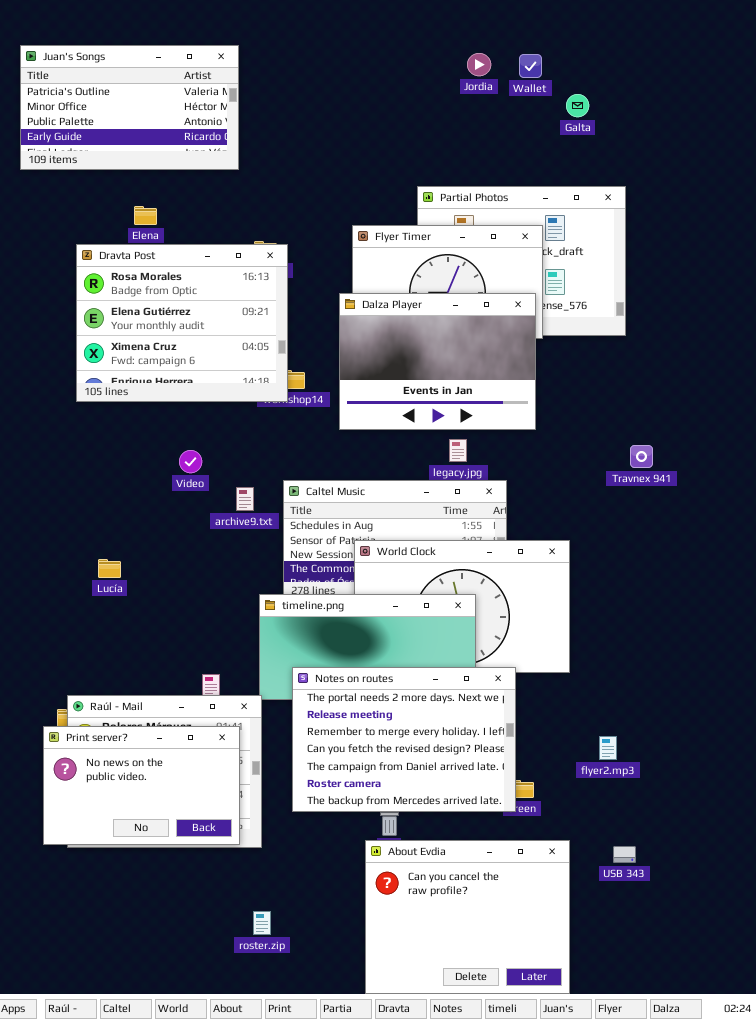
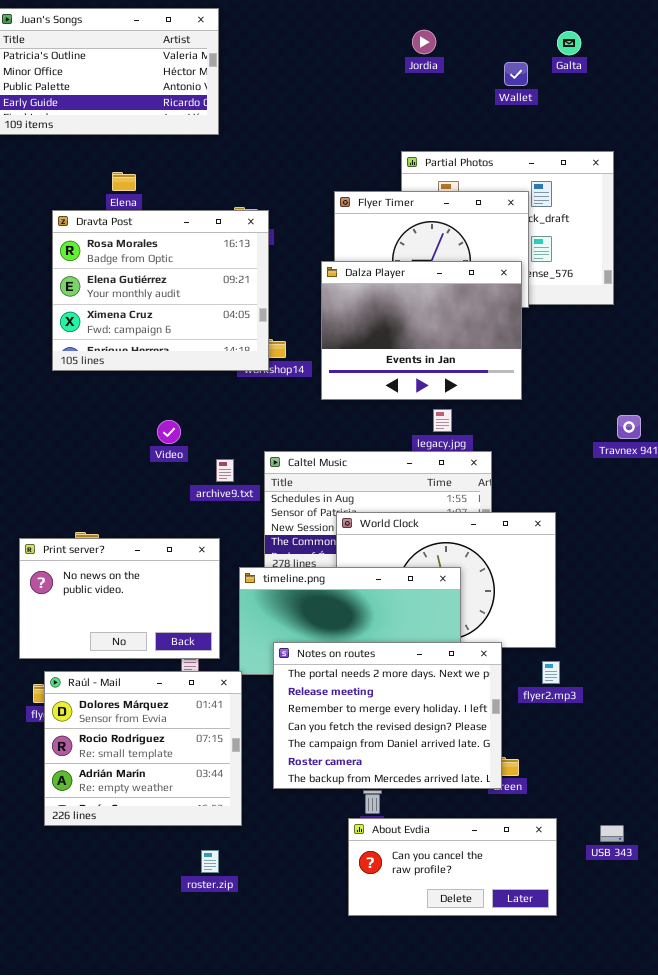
Jordia: [467,53,491,76] -> [412,30,436,54], moved
Wallet: [519,54,542,78] -> [504,62,528,86], moved
Galta: [566,94,589,117] -> [557,31,581,55], moved
Print server?: [43,726,240,845] -> [19,538,220,659], moved
flyer2.mp3: [599,736,617,760] -> [542,661,560,684], moved
About Evdia: [365,840,570,994] -> [348,818,557,916], resized
roster.zip: [253,911,271,935] -> [201,850,219,873], moved

